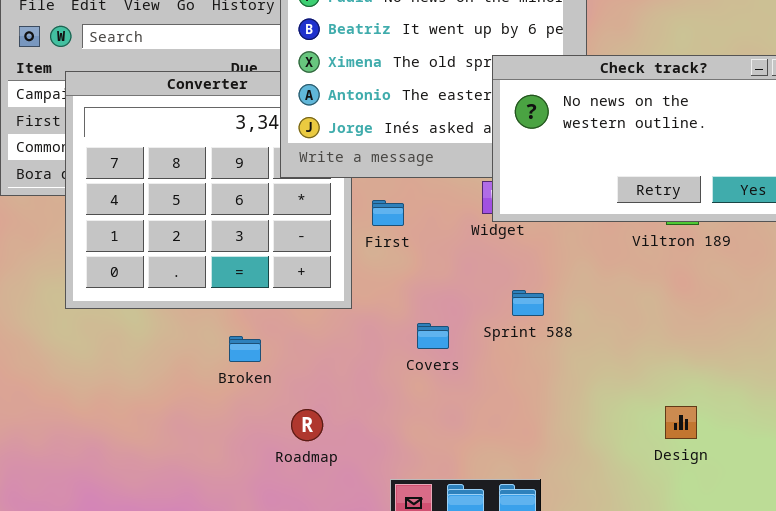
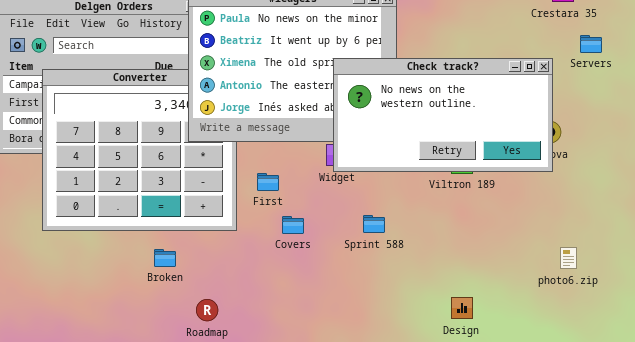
First: [372,200,404,226] -> [257,173,279,191], moved
Sprint 588: [512,290,544,316] -> [363,215,385,233], moved
Covers: [417,323,449,349] -> [282,216,304,234], moved

